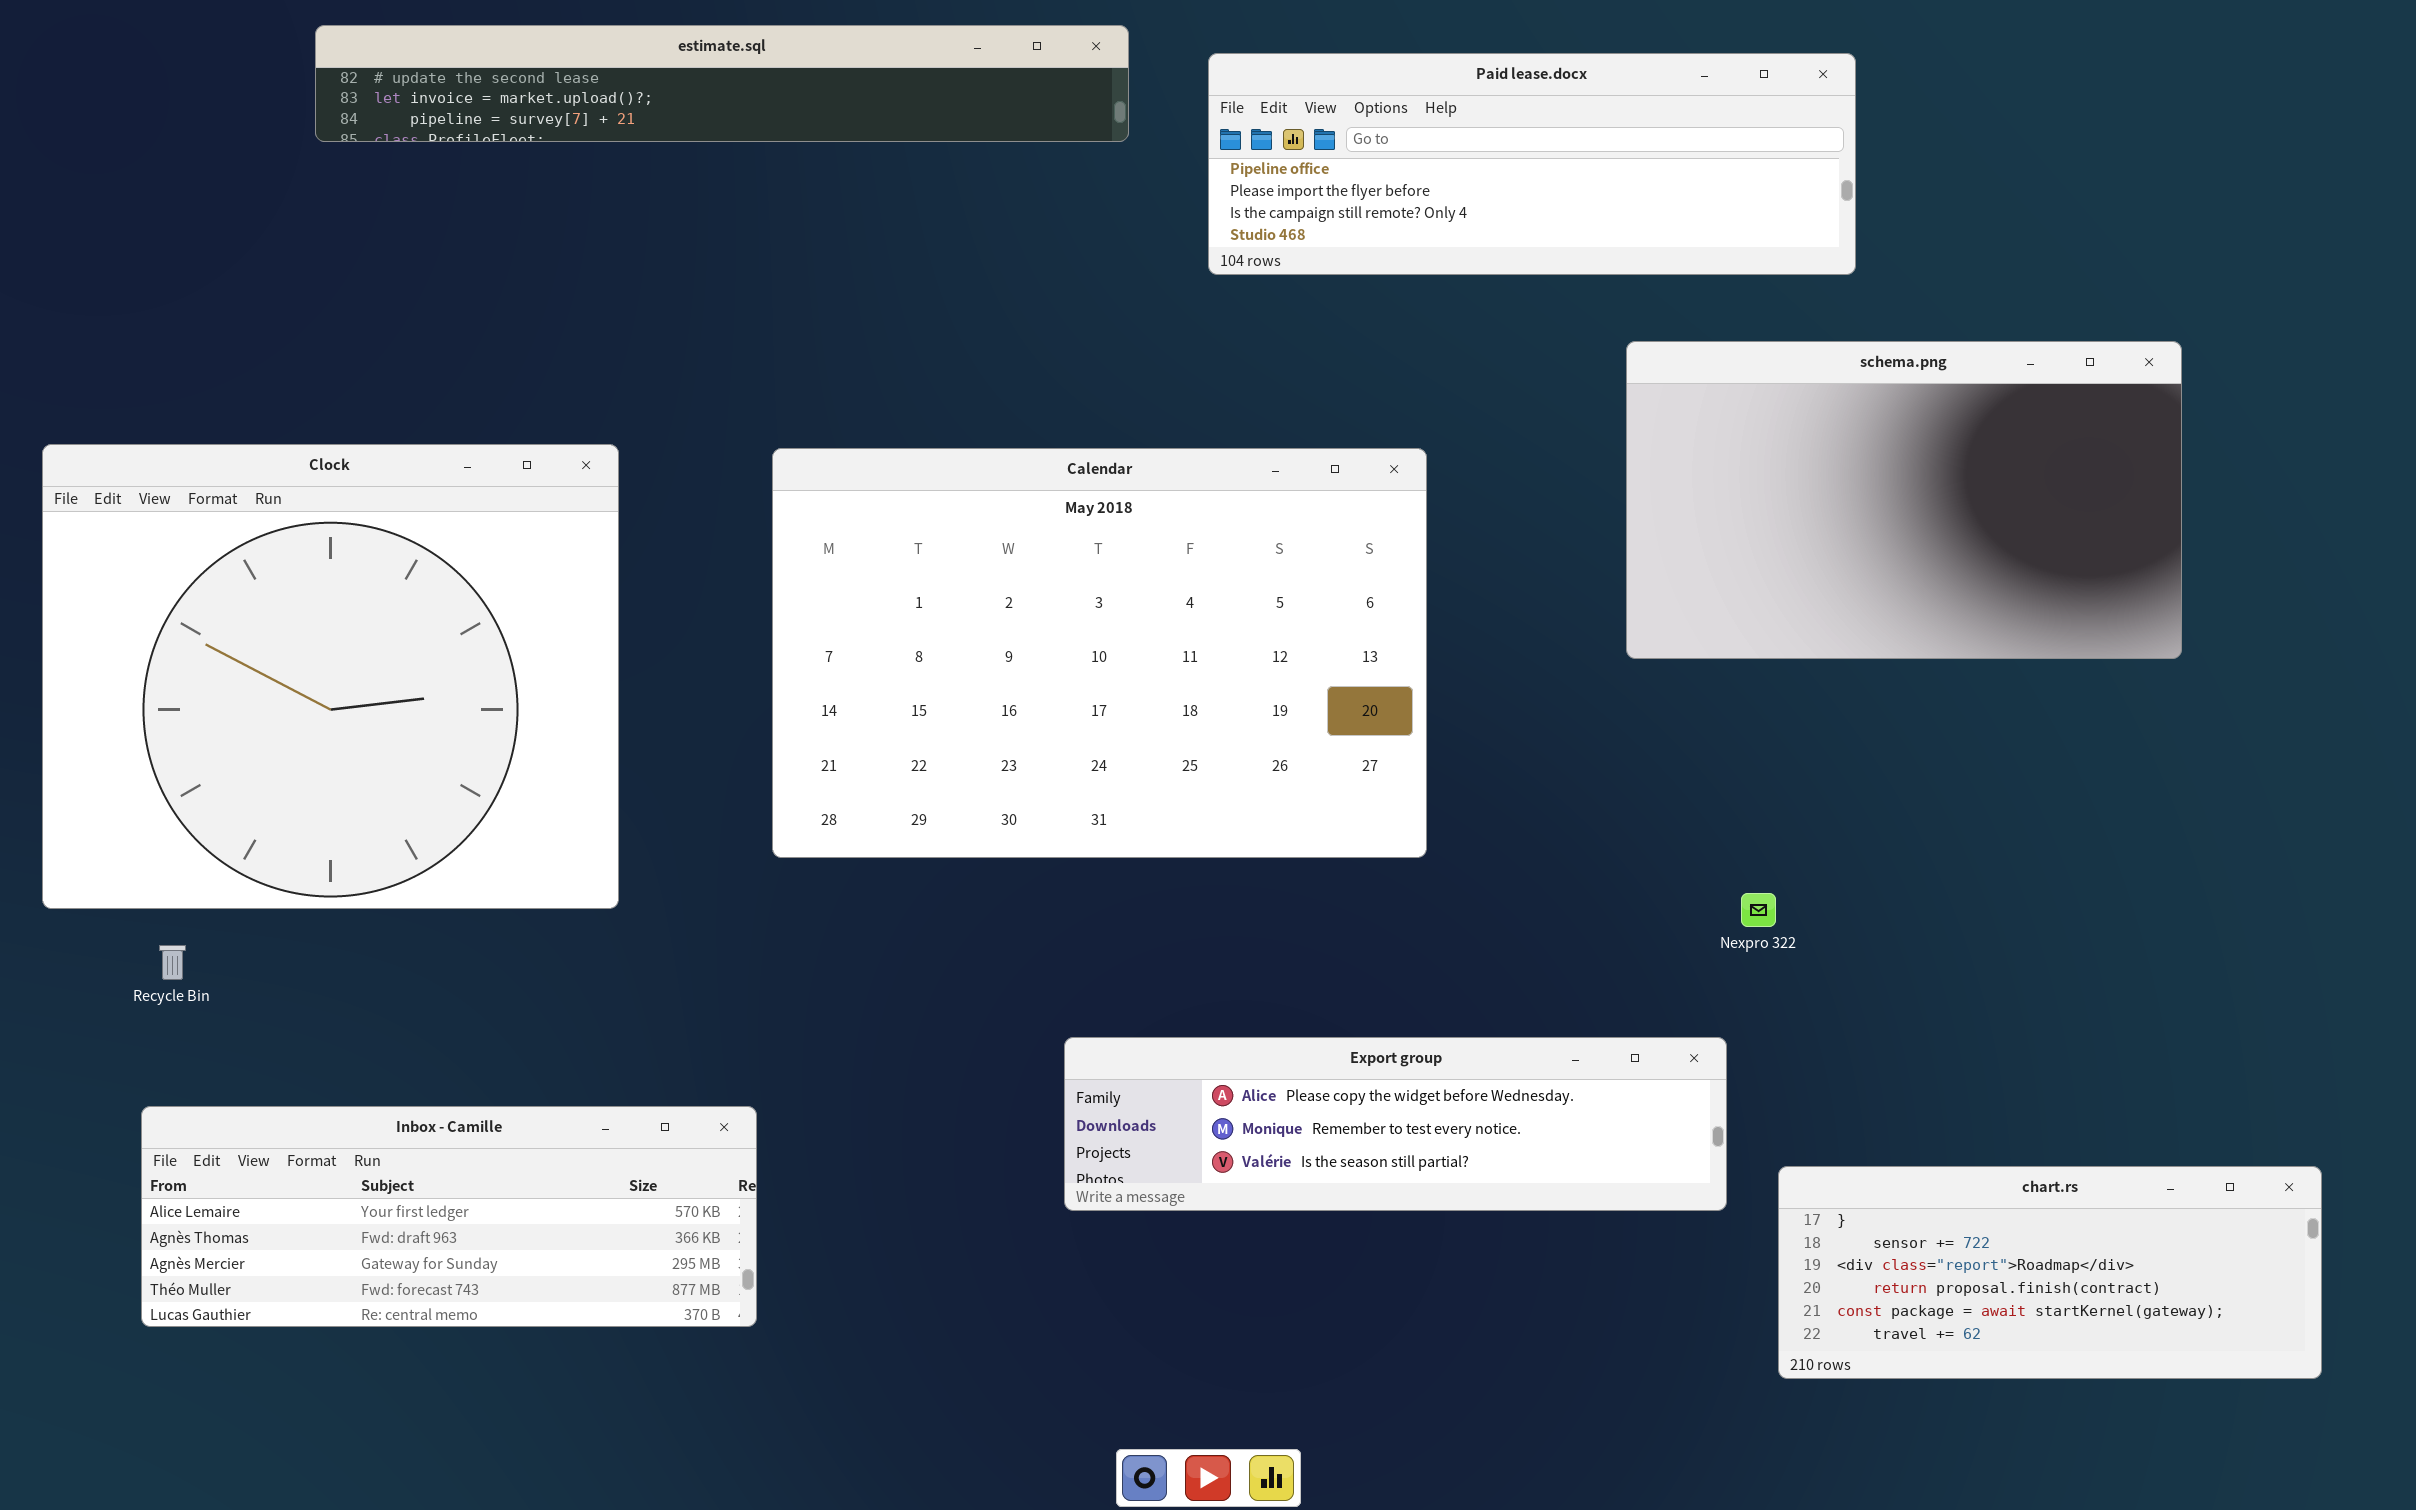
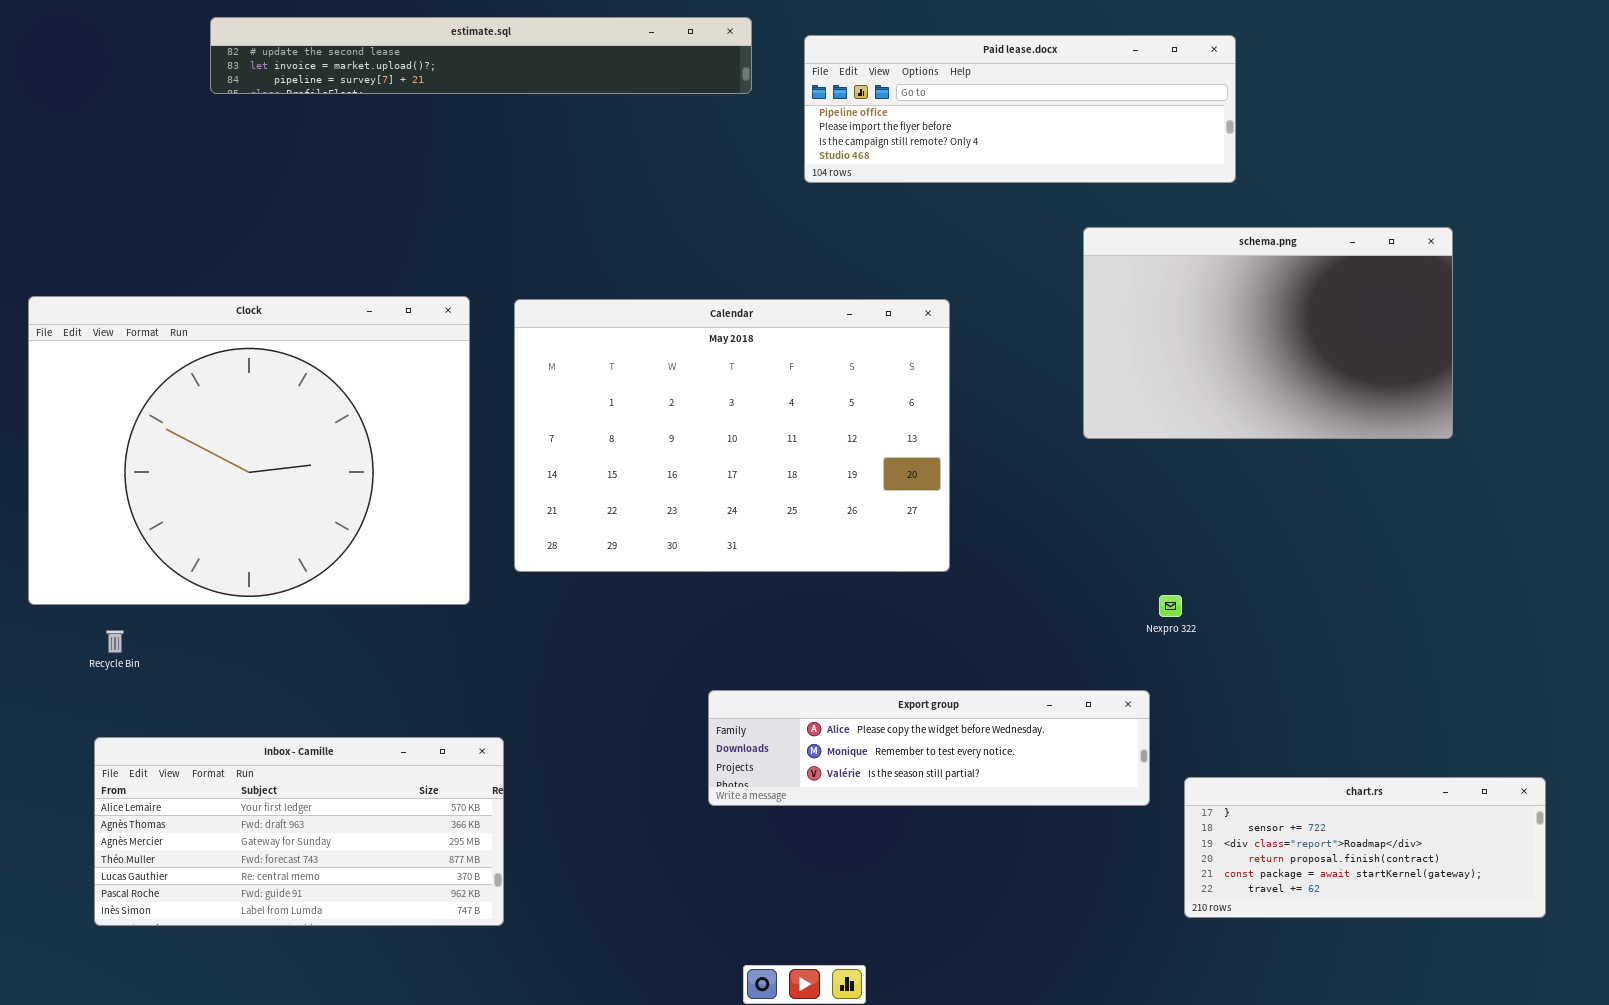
Clock: [42,444,619,909] -> [28,296,470,605], resized
Inbox - Camille: [141,1106,757,1327] -> [94,737,504,926], resized

